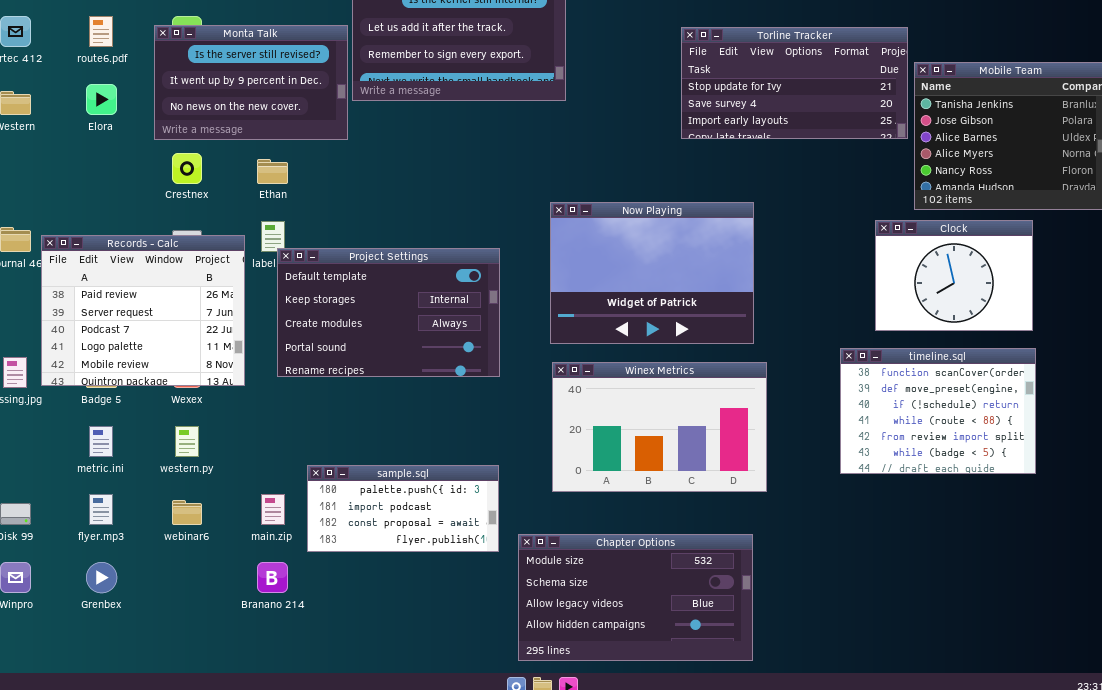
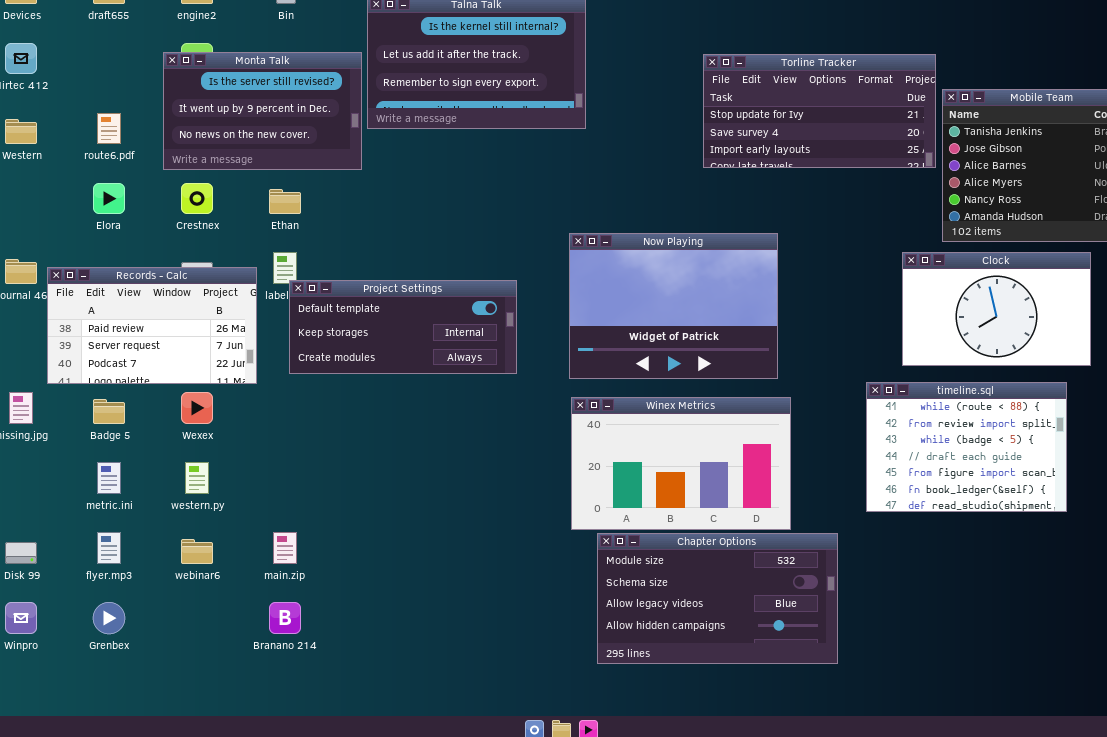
route6.pdf: [89,16,113,47] -> [97,113,121,144], moved
Elora: [86,84,117,115] -> [93,183,125,214], moved
Clock: [875,220,1033,331] -> [902,252,1091,366], resized
Records - Calc: [41,235,245,386] -> [47,267,257,384], resized
Project Settings: [277,248,500,377] -> [289,280,517,374], resized
timeline.sql: [840,348,1036,474] -> [866,382,1067,512], scrolled down 3 rows
sample.sql: [307,465,499,552] -> none, closed
Chapter Options: [518,534,753,661] -> [597,533,838,664], moved

